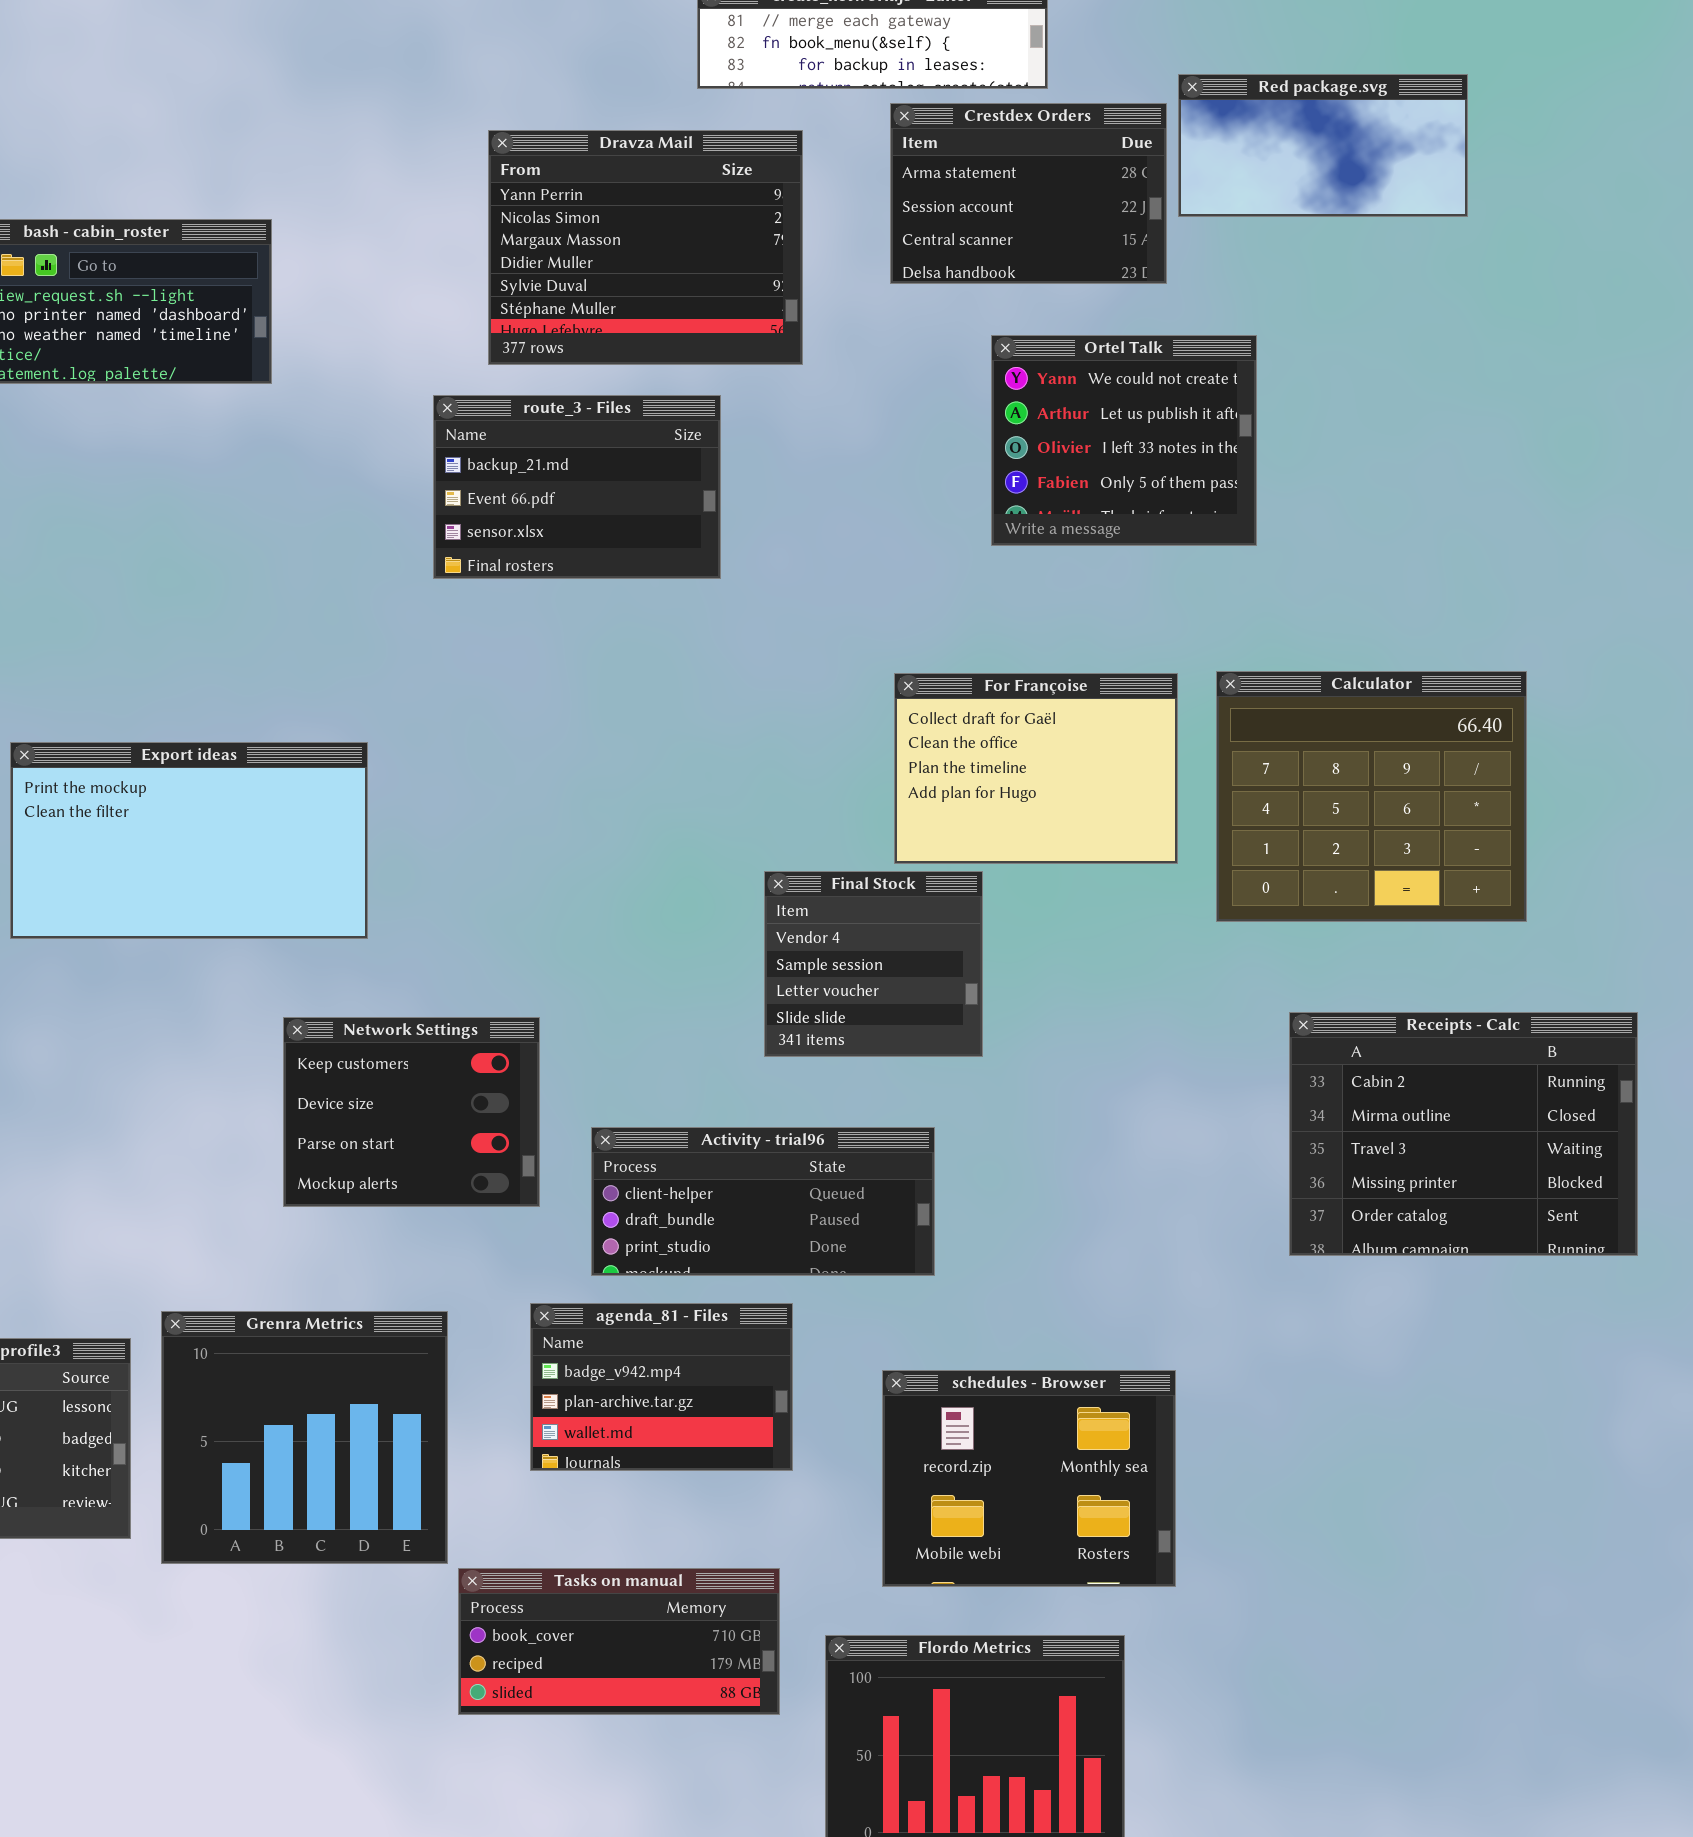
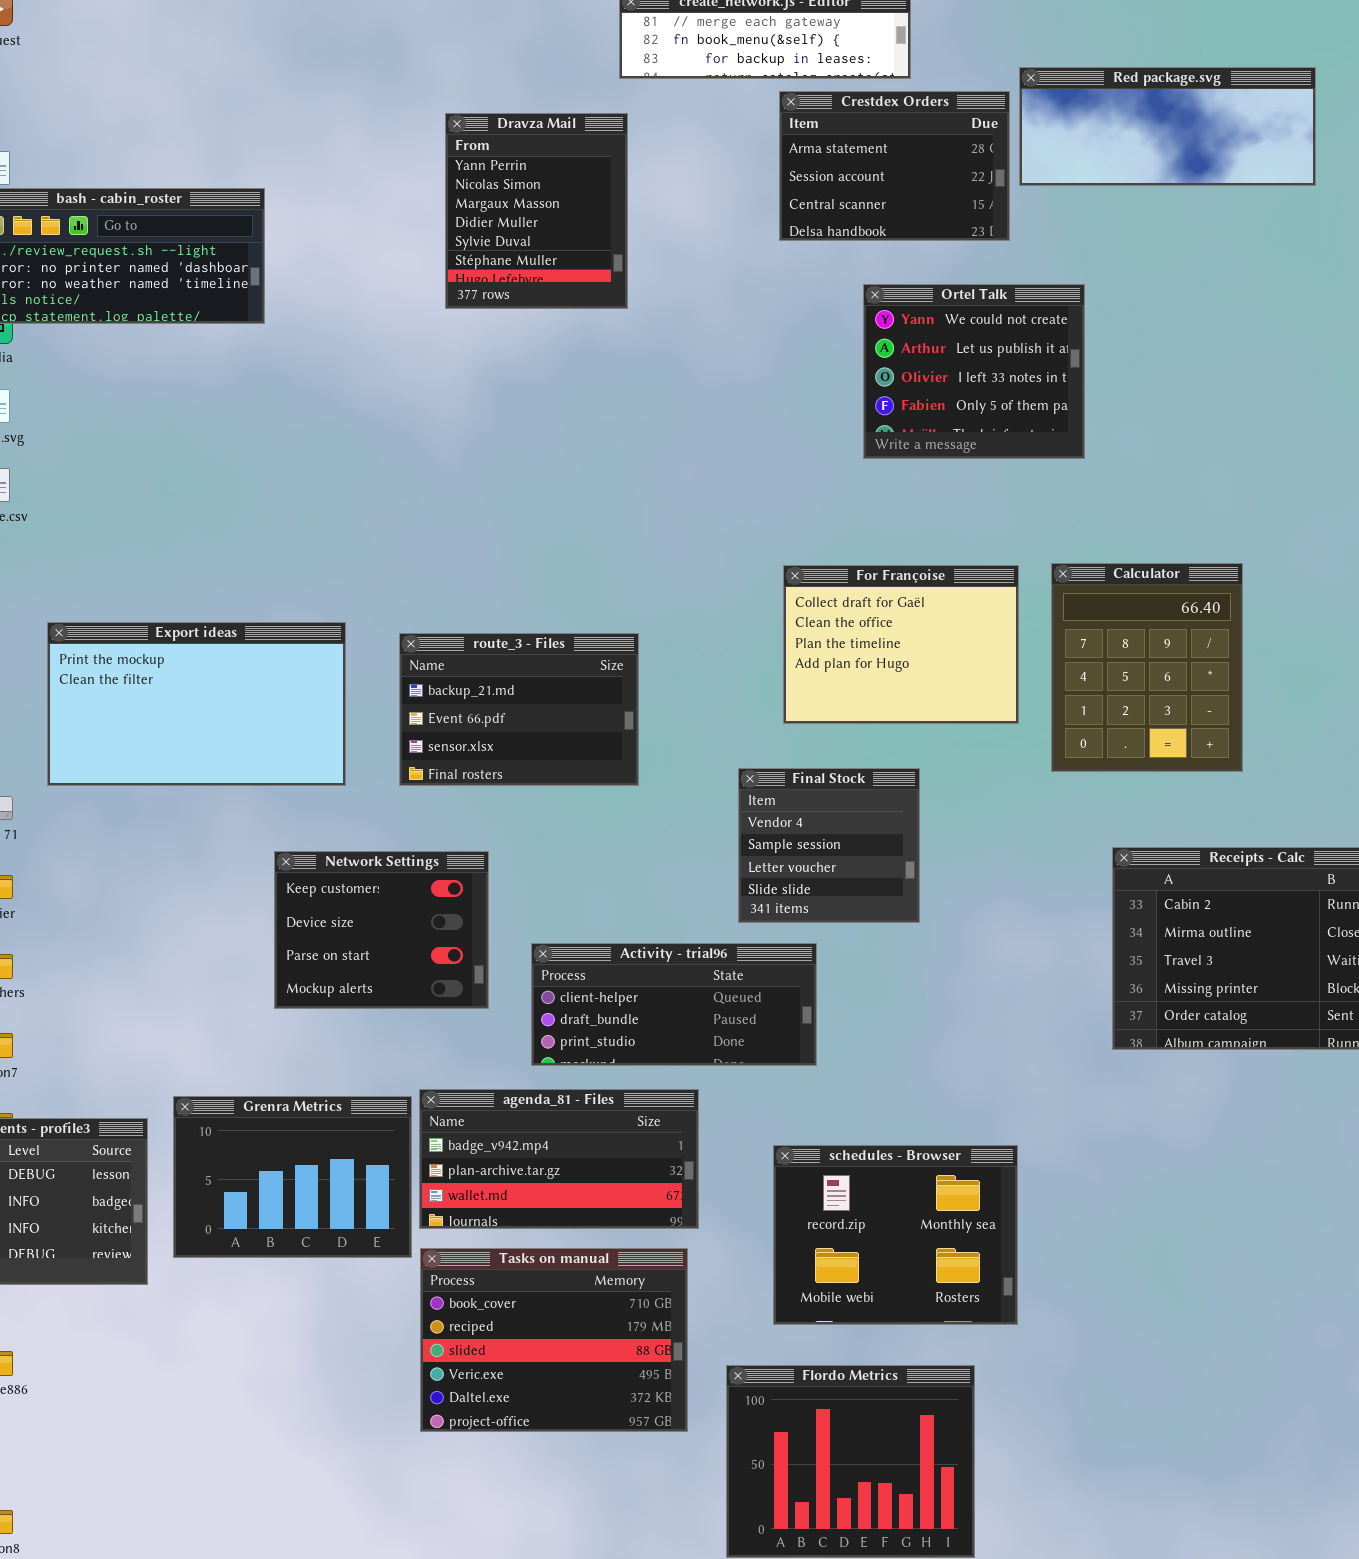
Red package.svg: [1178,74,1468,217] -> [1019,67,1316,186], resized
Dravza Mail: [488,130,803,365] -> [445,113,628,309], resized
route_3 - Files: [433,395,721,579] -> [399,633,639,786], moved
Calculator: [1216,671,1527,922] -> [1051,563,1243,772], resized
Final Stock: [764,871,983,1057] -> [738,768,920,923], moved
agenda_81 - Files: [530,1303,793,1471] -> [419,1089,699,1229], resized
Grenra Metrics: [161,1311,448,1564] -> [173,1096,412,1258], resized
Tasks on manual: [458,1568,780,1715] -> [420,1248,688,1432], resized

